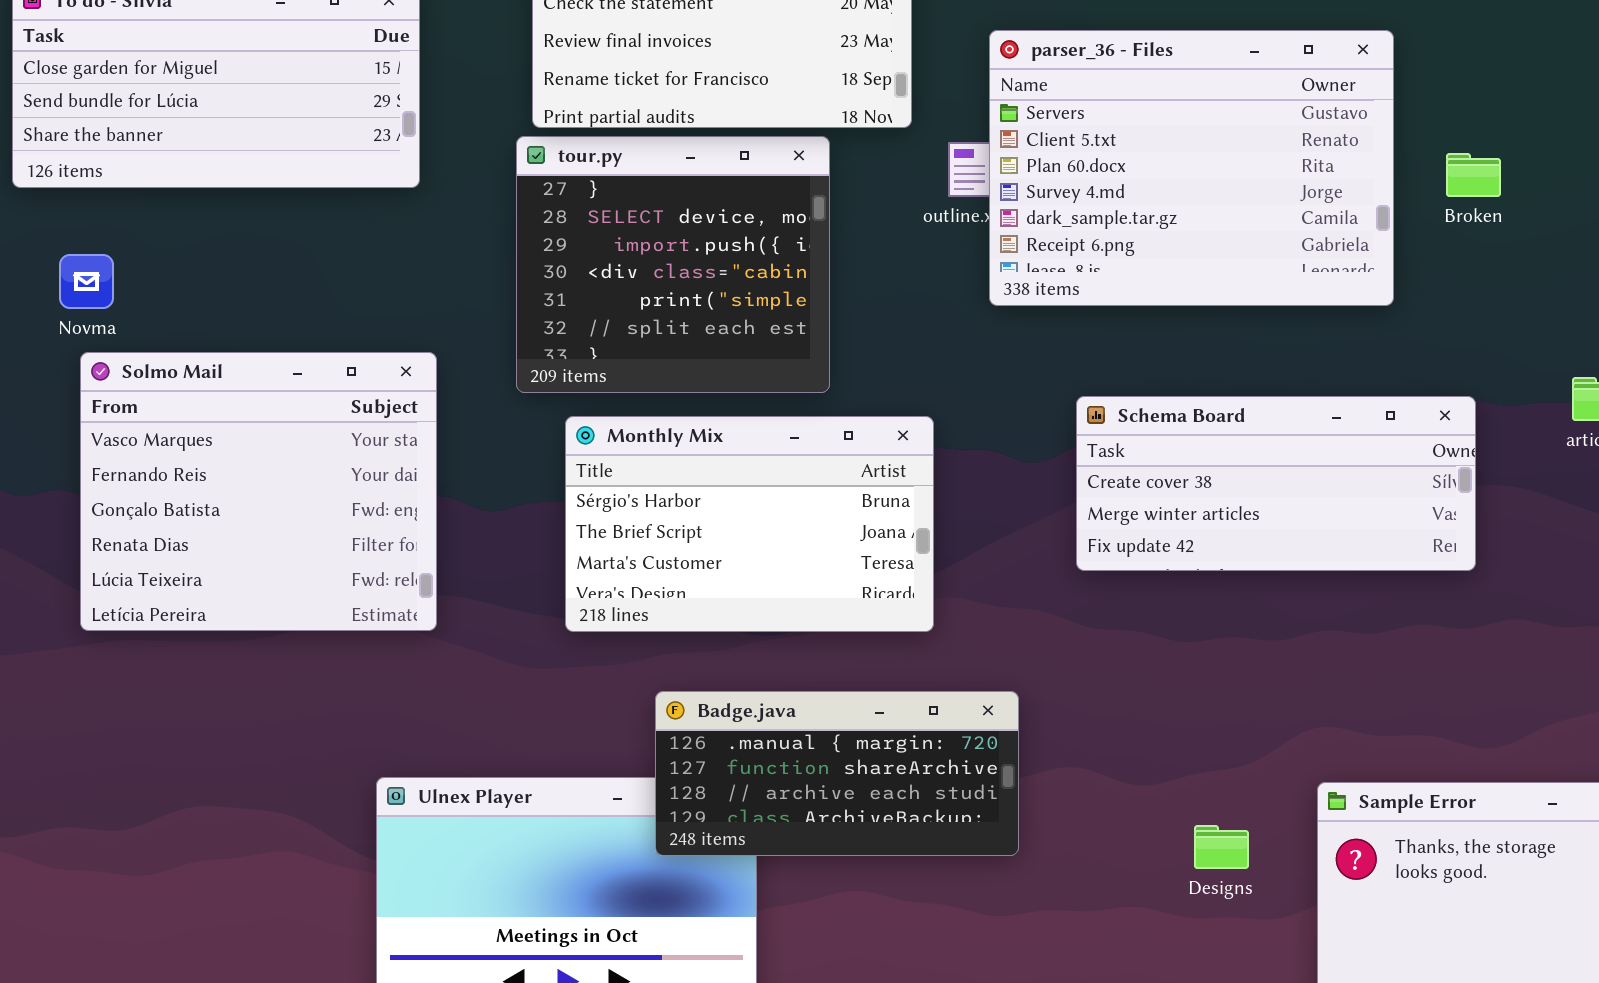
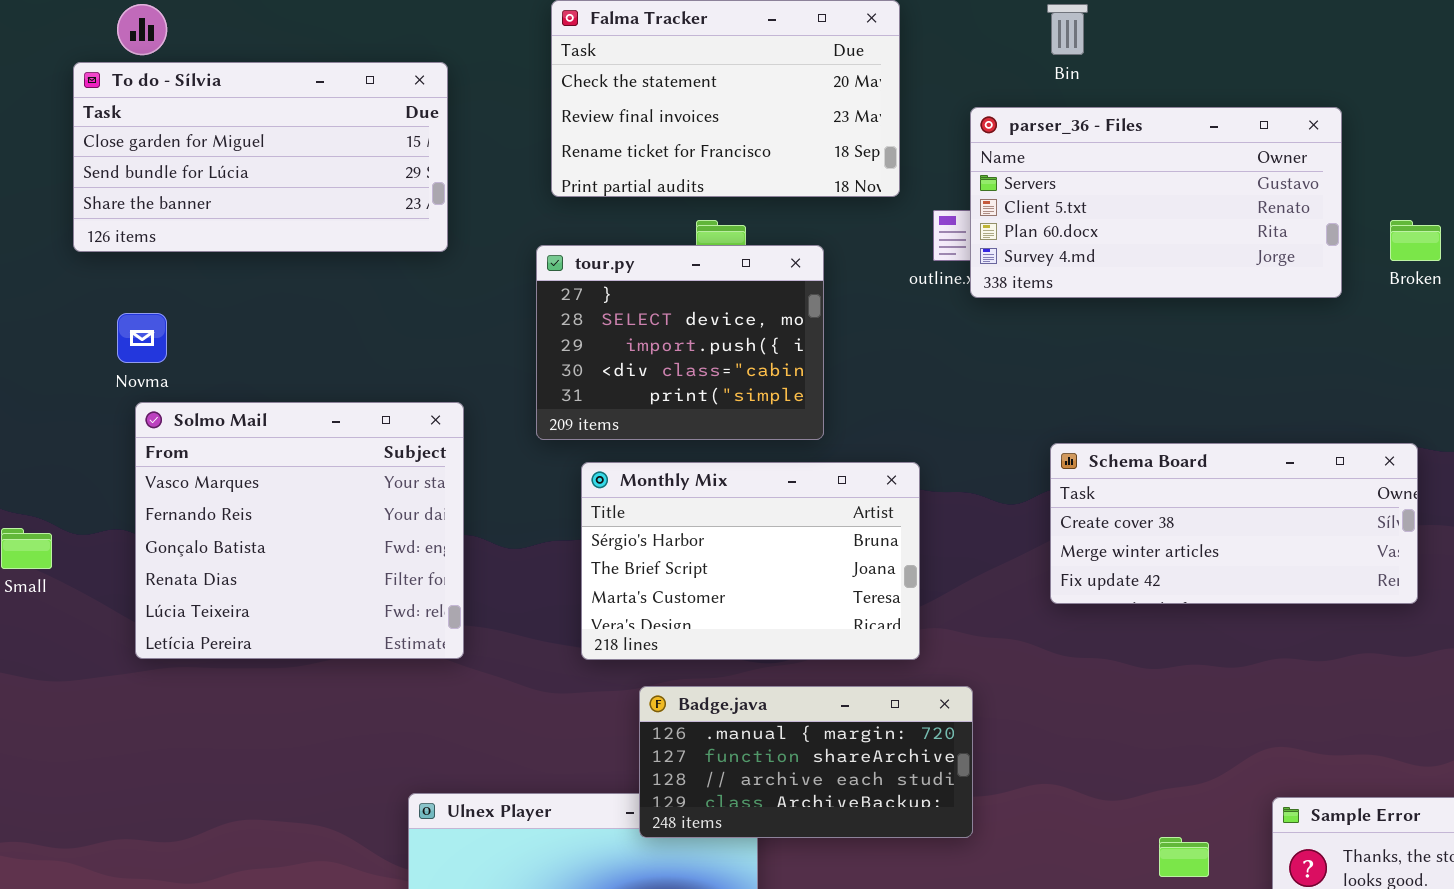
parser_36 - Files: [989,30,1394,306] -> [970,107,1342,298], resized
tour.py: [516,136,830,393] -> [536,245,824,440], resized
Badge.java: [655,691,1019,856] -> [639,686,973,838], moved

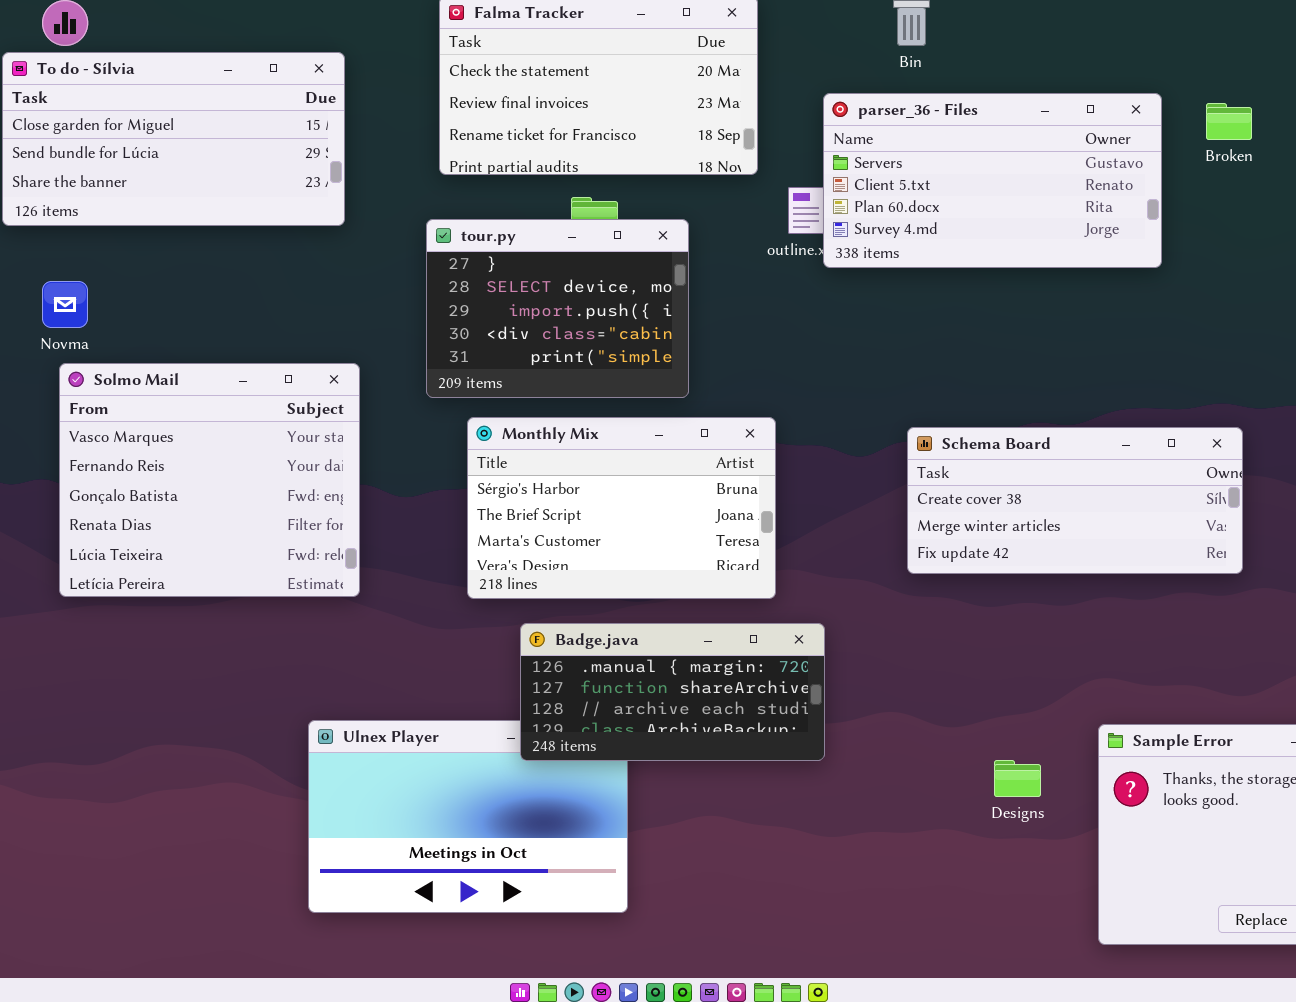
Broken: [1390,220,1441,261] -> [1206,103,1252,140], moved
Schema Board: [1050,443,1418,604] -> [907,427,1243,574], moved

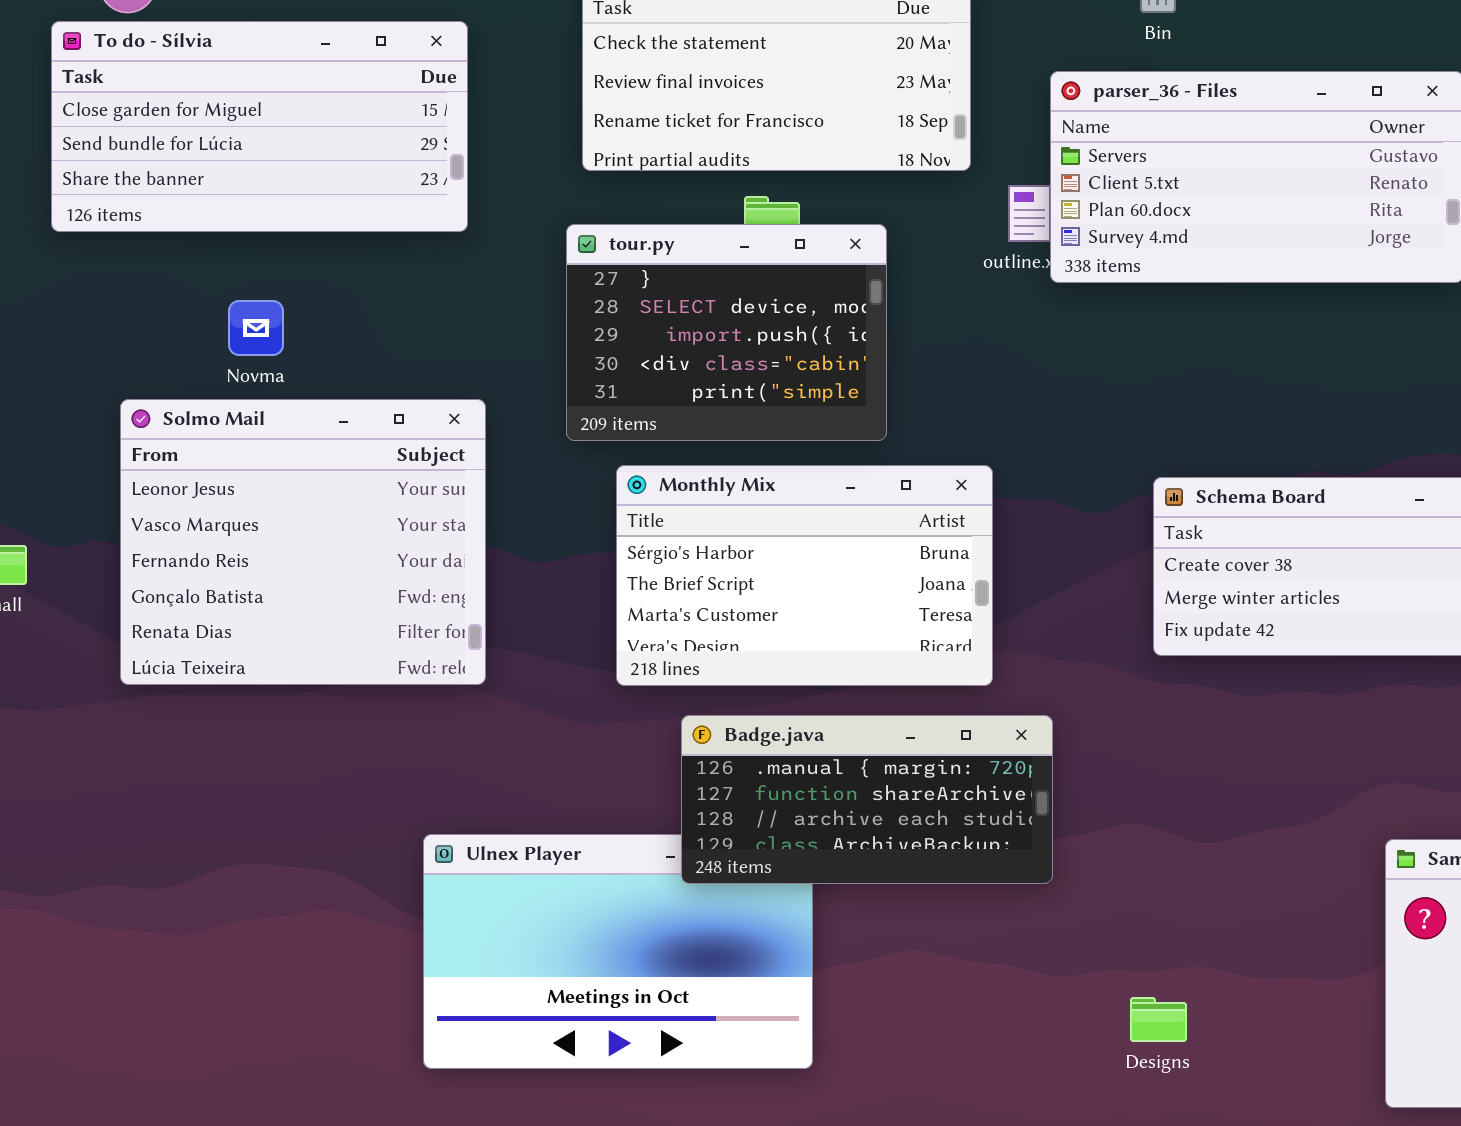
Novma: [42,281,88,328] -> [228,300,284,356], moved
Solmo Mail: [59,363,360,597] -> [120,399,486,685], scrolled up 1 row
Designs: [994,760,1041,797] -> [1130,997,1187,1042], moved

